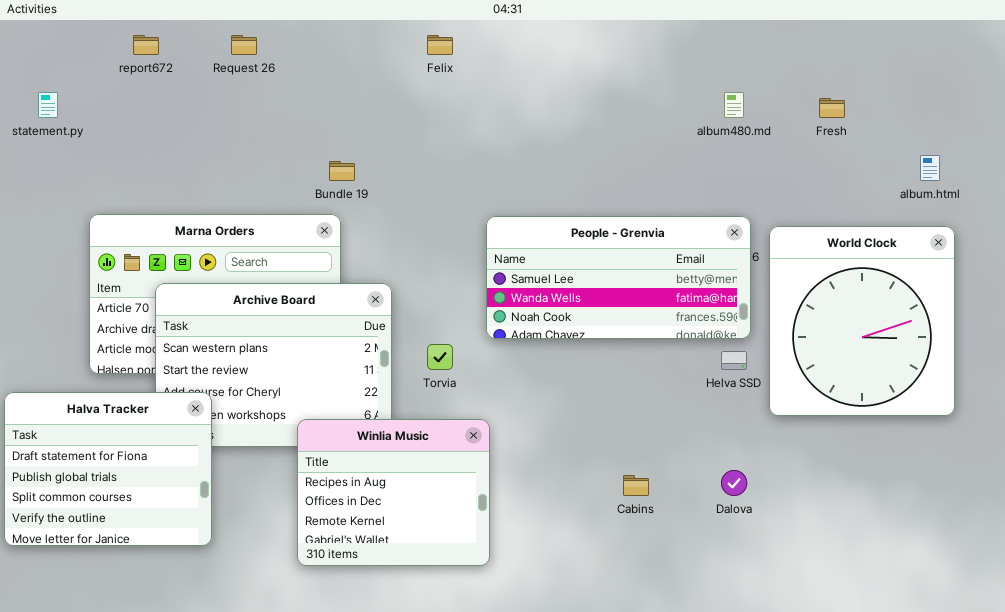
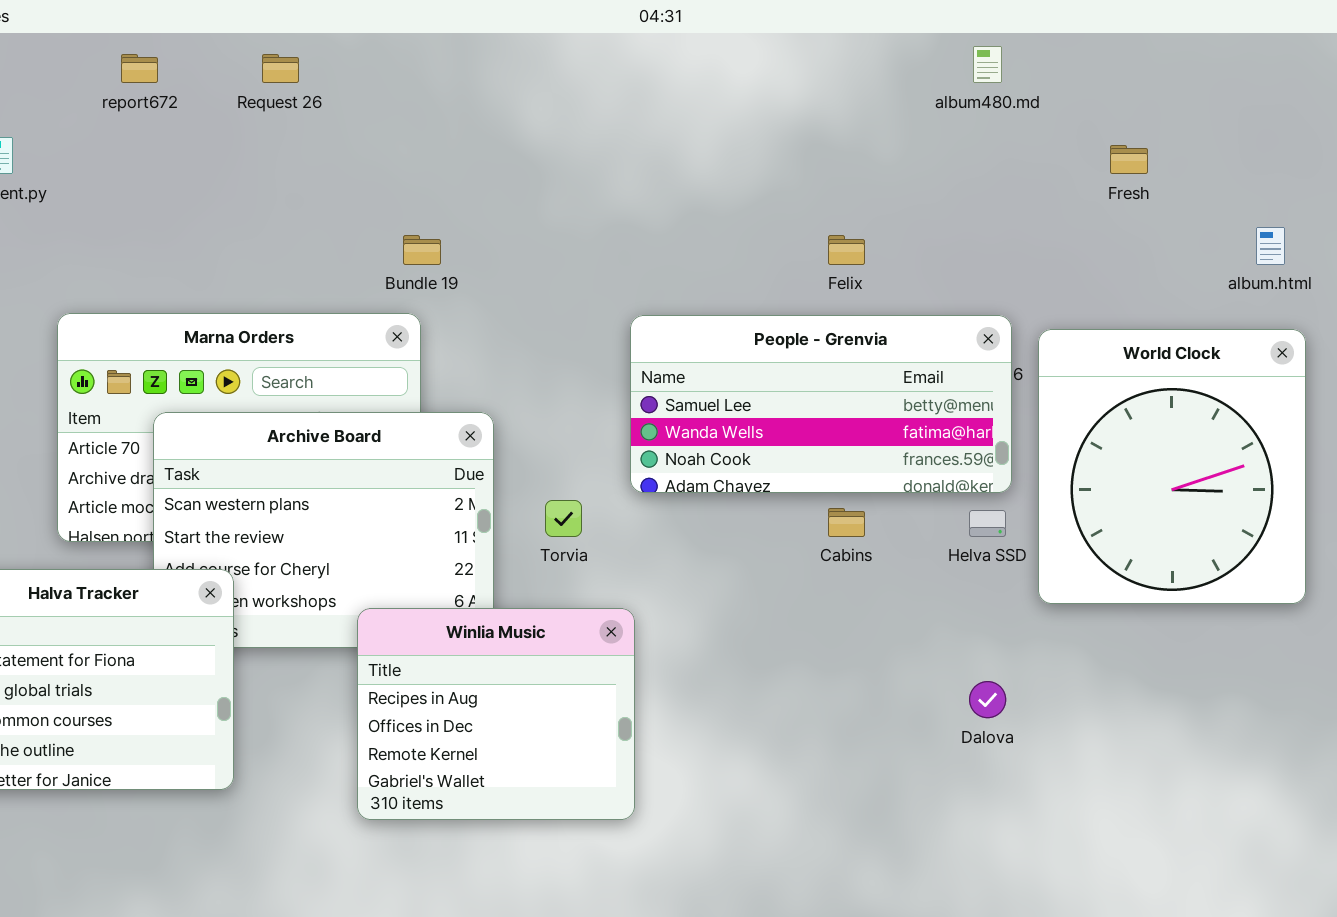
Felix: [427,35,453,55] -> [828,235,865,265], moved
album480.md: [724,92,744,118] -> [973,46,1002,83], moved
Cabins: [623,475,649,496] -> [828,508,865,537], moved

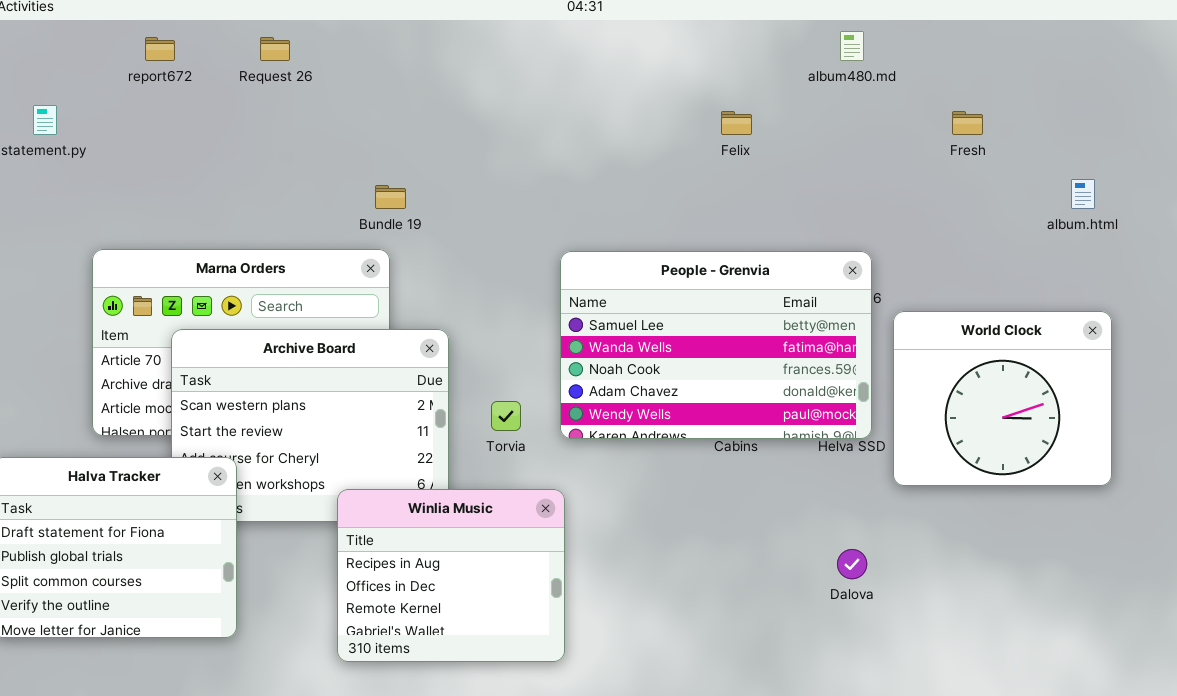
Felix: [828,235,865,265] -> [721,111,752,135], moved
People - Grenvia: [630,315,1012,493] -> [560,251,872,439], resized
World Clock: [1038,329,1306,604] -> [893,311,1112,486], resized

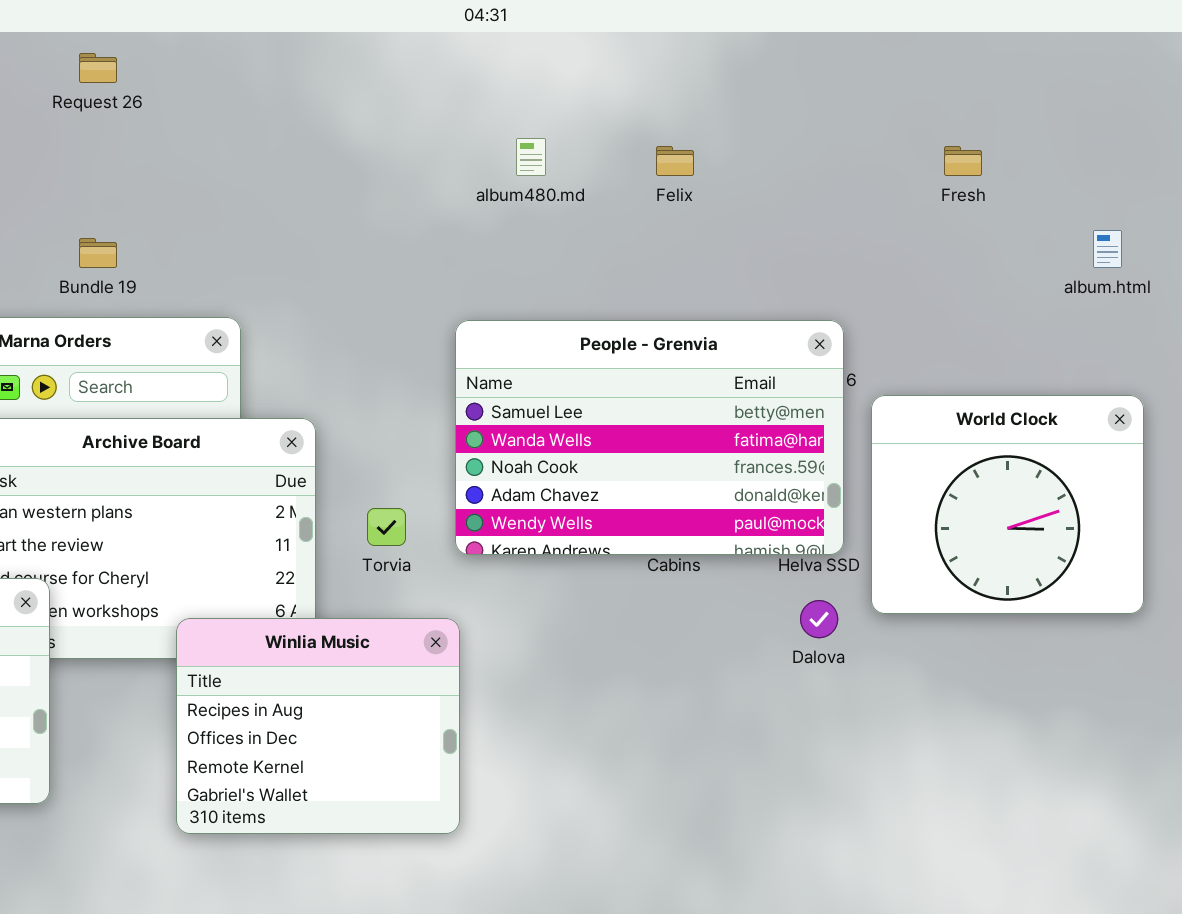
album480.md: [840,31,864,61] -> [516,138,546,176], moved
Bundle 19: [375,185,406,209] -> [79,238,117,268], moved
Dalova: [837,549,867,579] -> [800,600,838,638], moved

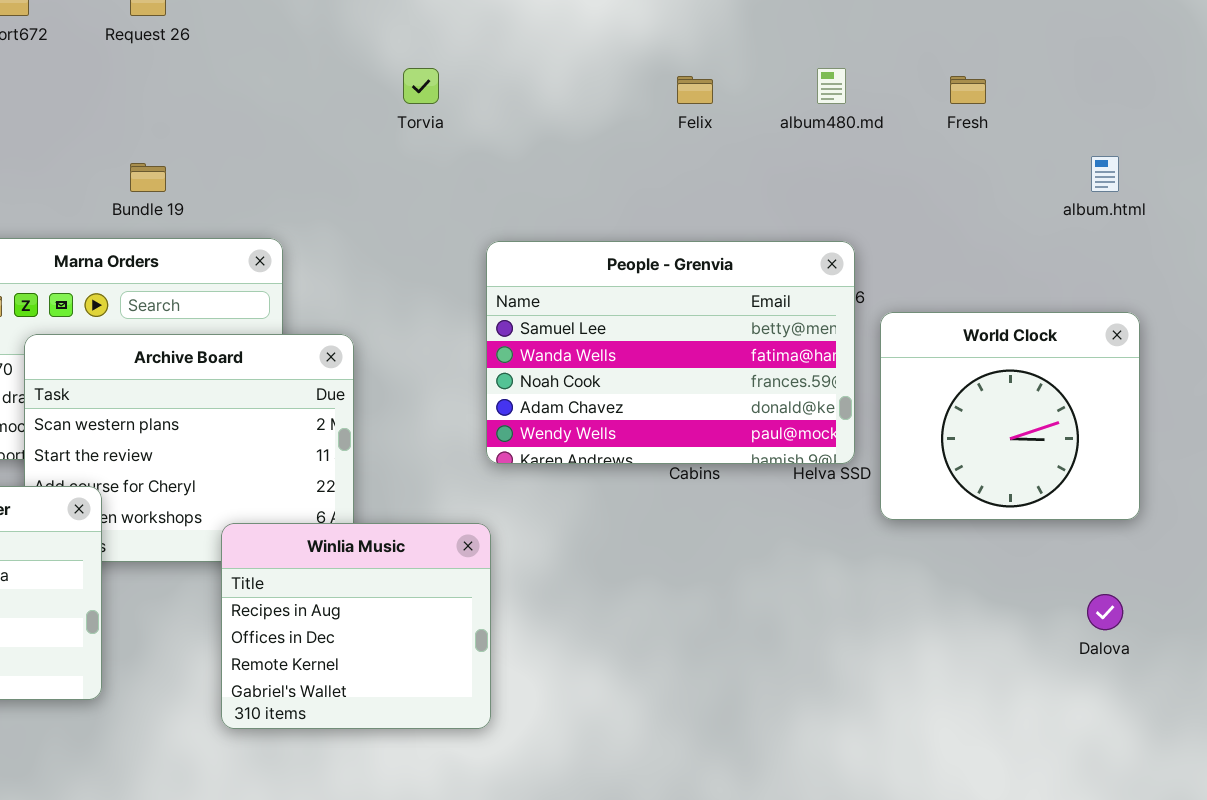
album480.md: [516,138,546,176] -> [817,68,846,104], moved
Torvia: [367,508,406,546] -> [403,68,439,104], moved
Dalova: [800,600,838,638] -> [1087,594,1123,630], moved

